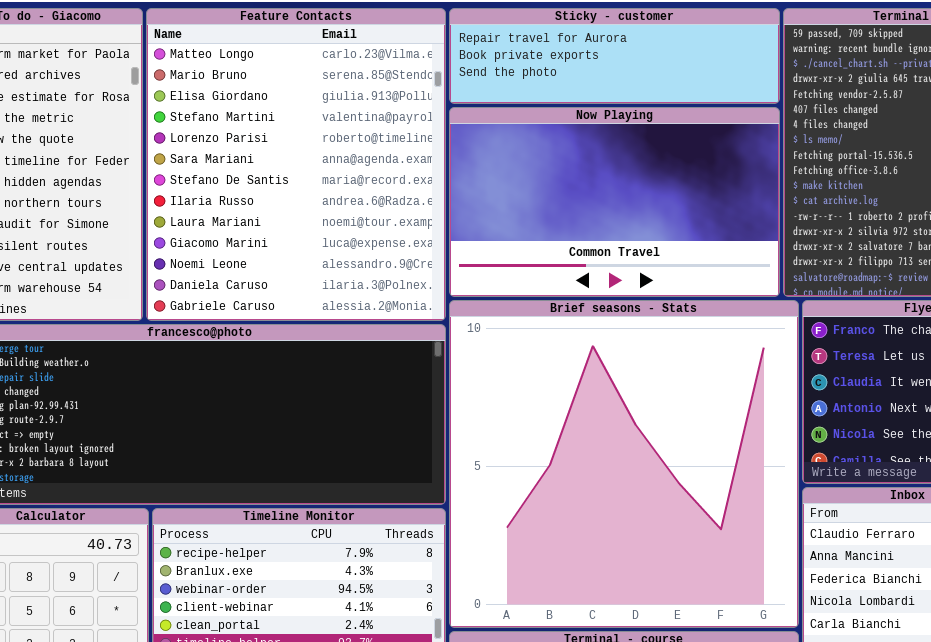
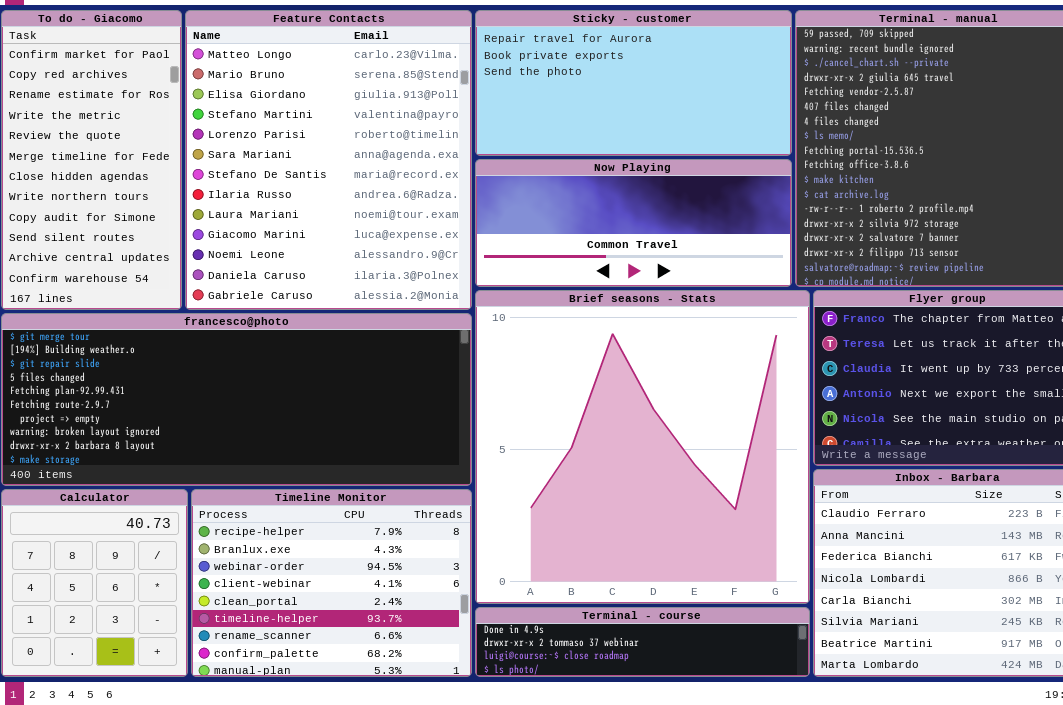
Sticky - customer: [449,8,780,104] -> [475,10,792,156], resized
Now Playing: [449,107,780,297] -> [475,159,792,287], resized

